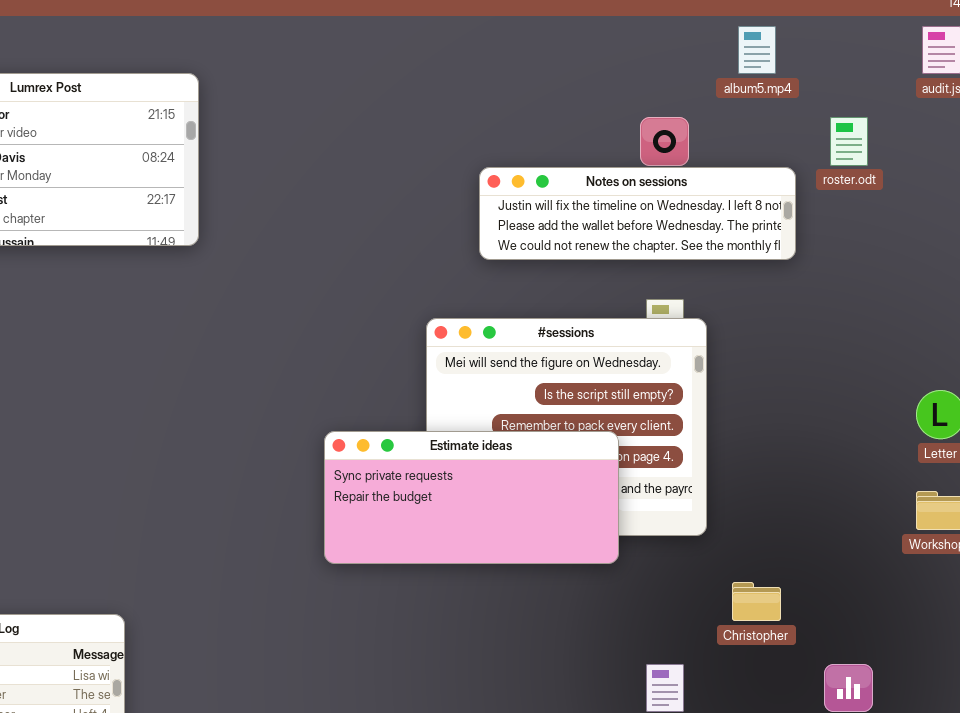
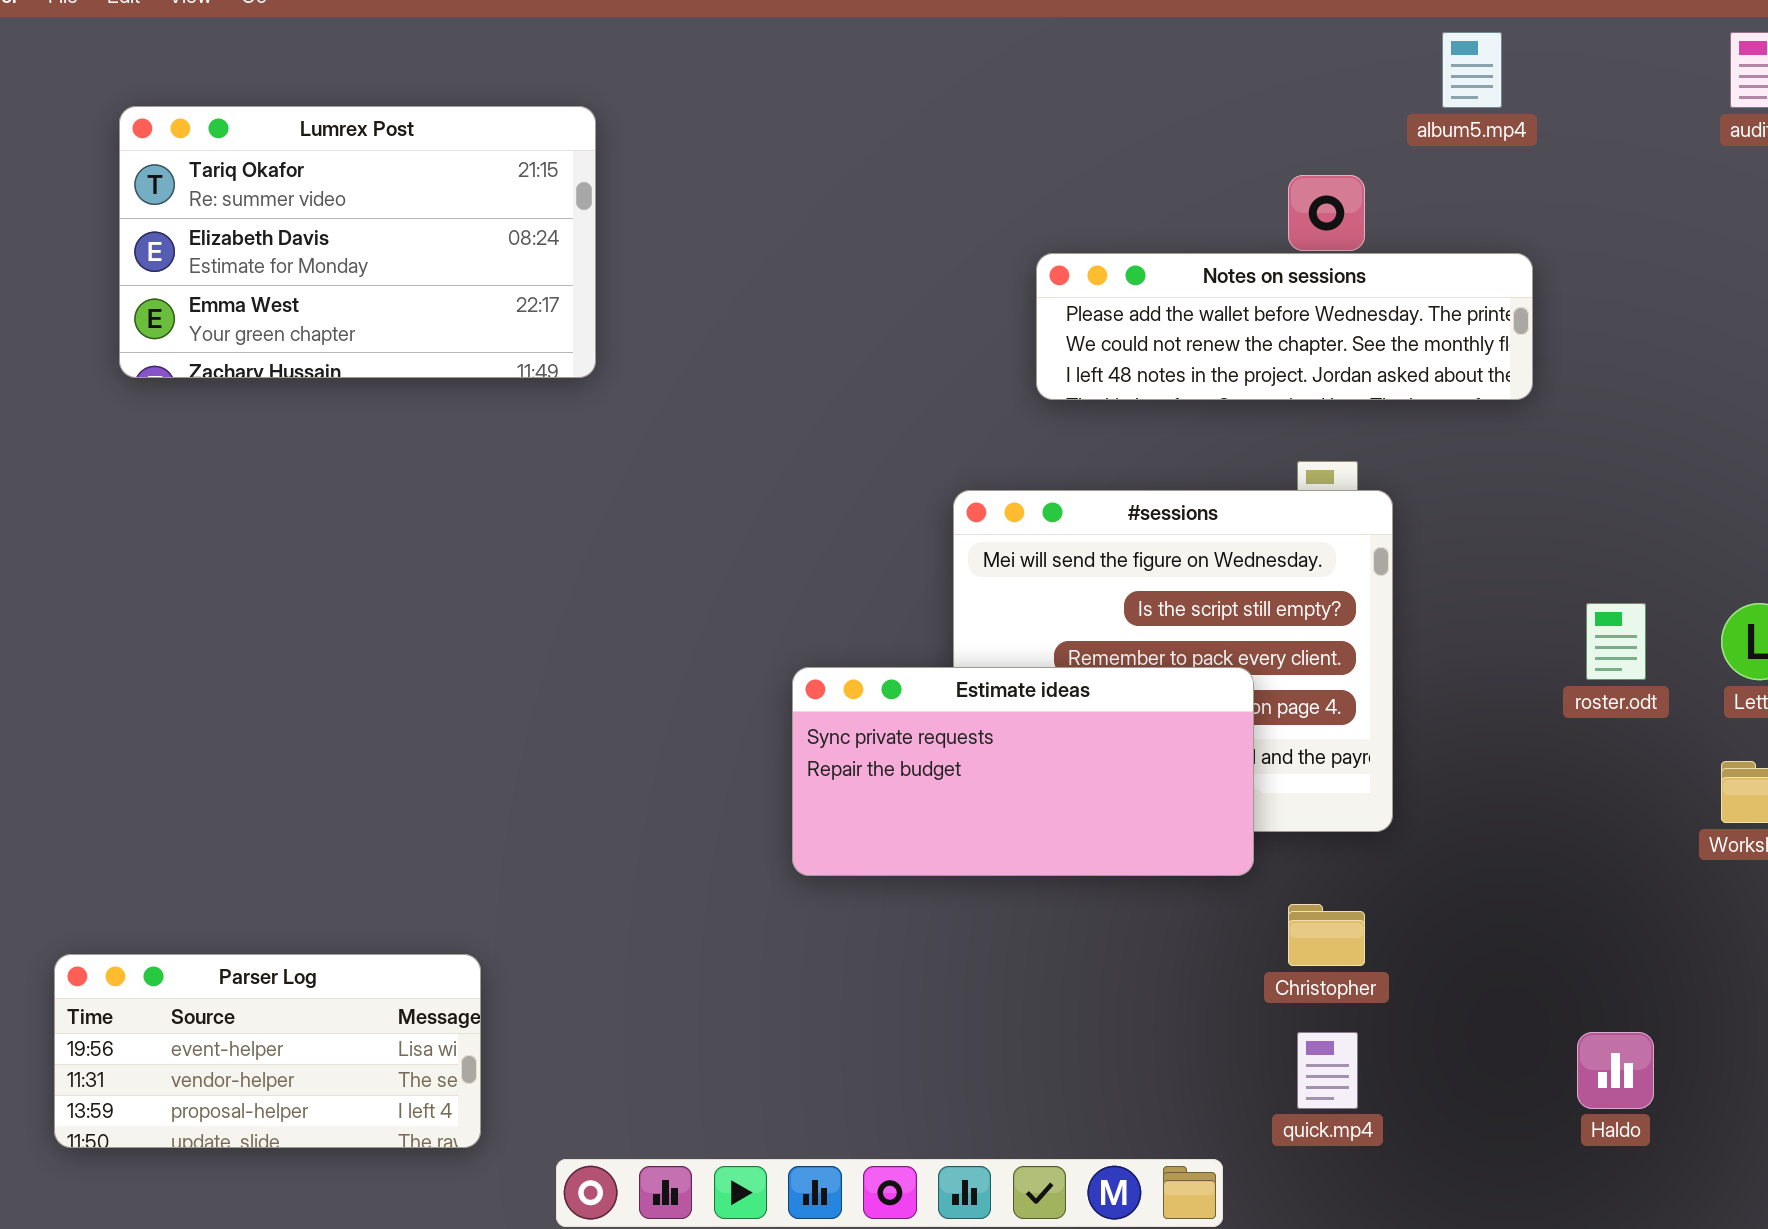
roster.odt: [830,117,868,166] -> [1586,603,1646,680], moved
Notes on sessions: [479,167,796,260] -> [1036,253,1533,400], scrolled down 1 row
Christopher: [732,582,781,621] -> [1288,904,1365,966], moved

